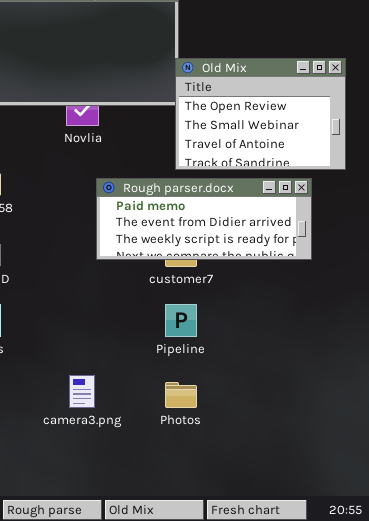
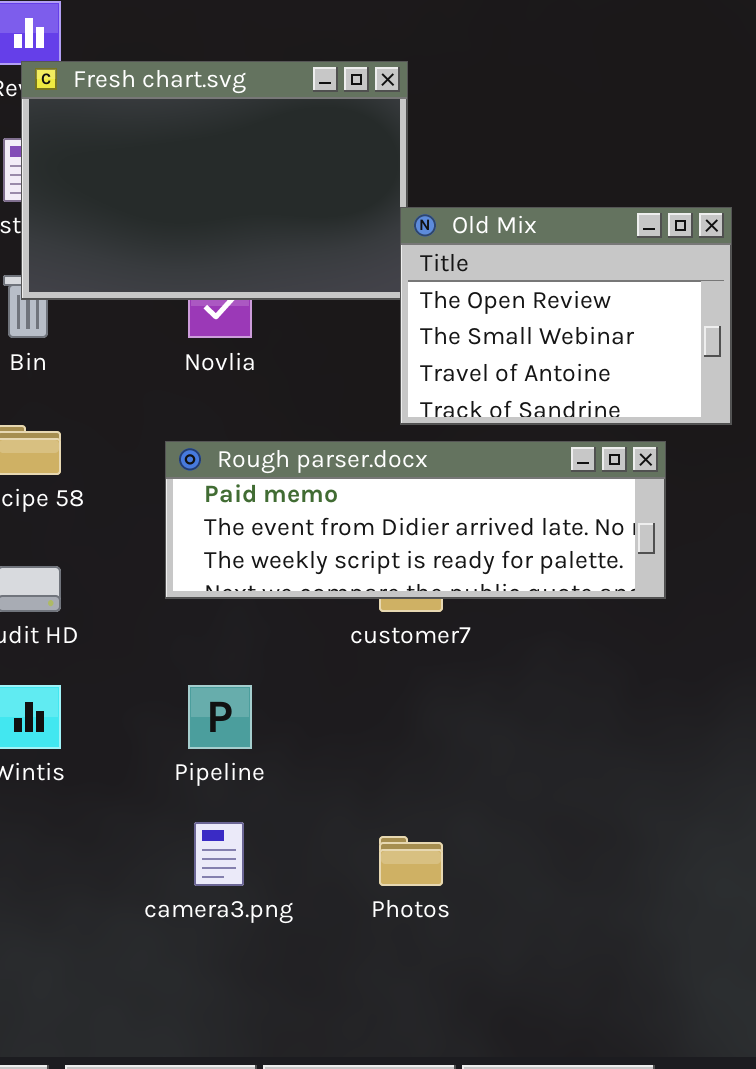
Rough parser.docx: [96,178,312,260] -> [165,441,666,599], resized
Pipeline: [165,304,197,337] -> [188,685,252,749], moved

